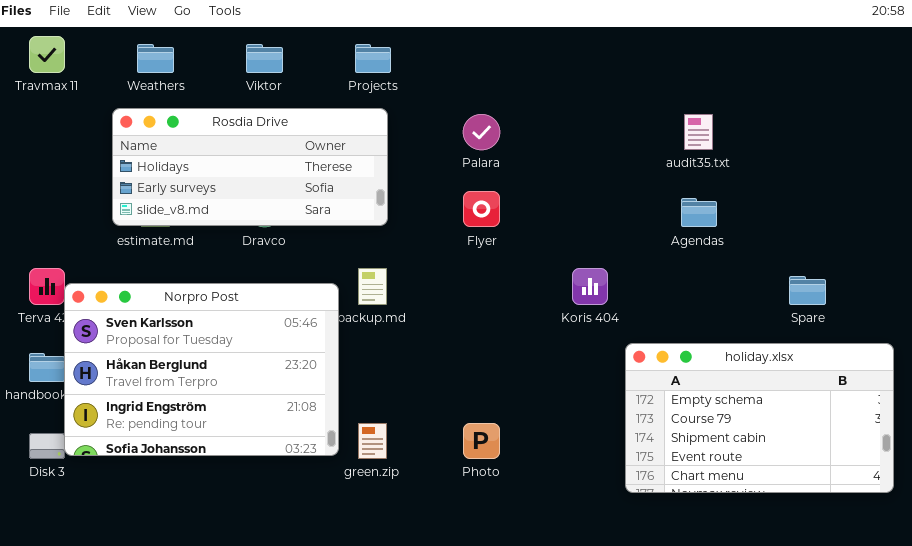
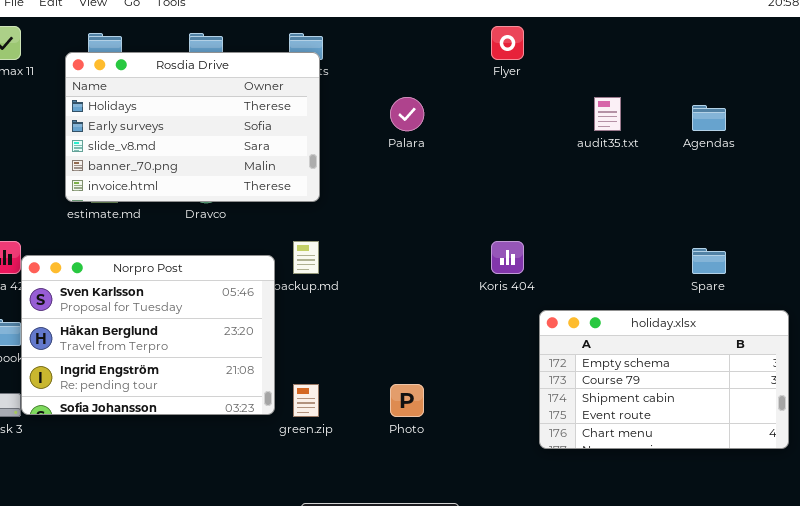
Rosdia Drive: [112,108,388,226] -> [65,52,320,202], resized
Flyer: [463,191,500,227] -> [491,26,524,60], moved
Agendas: [681,198,717,227] -> [692,105,726,131], moved

